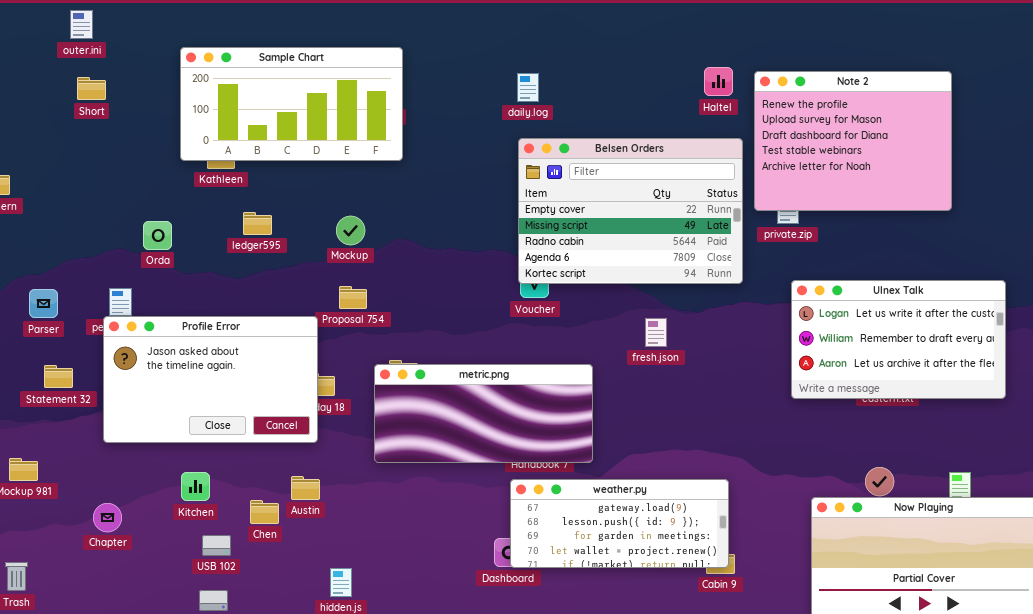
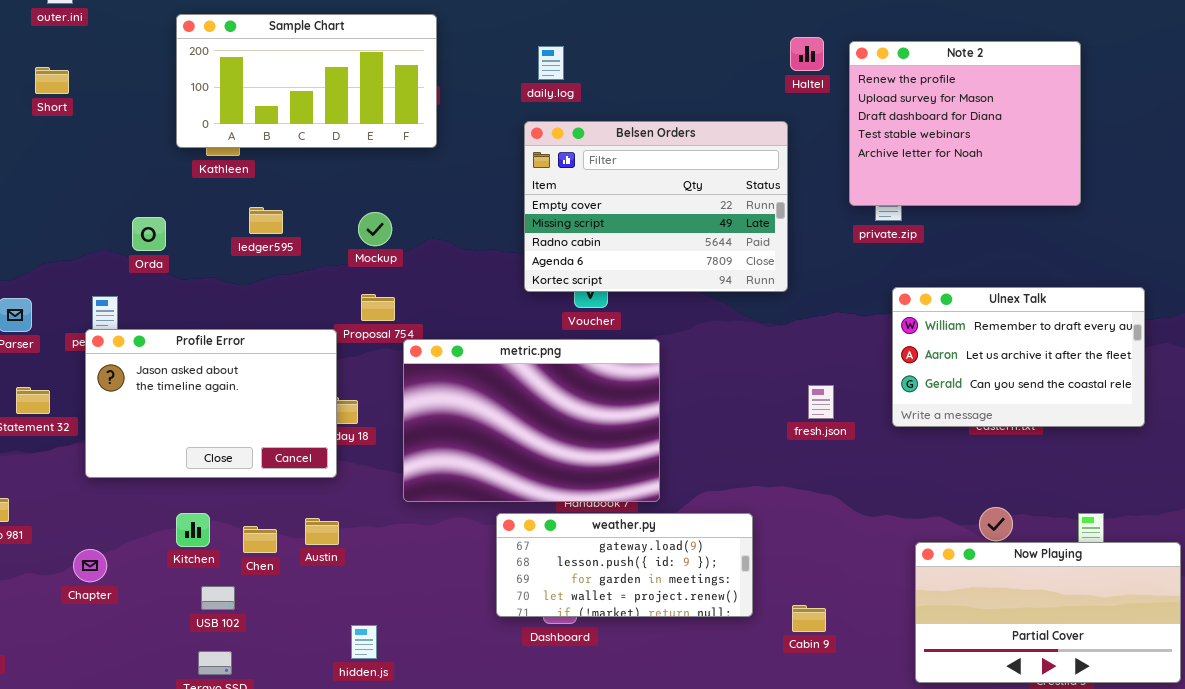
daily.log: [517,73,539,102] -> [538,46,564,80], moved
Short: [77,77,106,100] -> [35,67,69,94], moved
Belsen Orders: [518,138,743,284] -> [524,121,788,292], moved
Ulnex Talk: [791,280,1006,399] -> [892,287,1145,427], scrolled down 1 row
fresh.json: [645,318,667,347] -> [808,385,834,419], moved
metric.png: [374,364,593,463] -> [403,339,660,502], resized
weather.py: [510,479,729,568] -> [496,513,753,617], moved
Chen: [250,500,279,524] -> [243,526,277,553], moved

